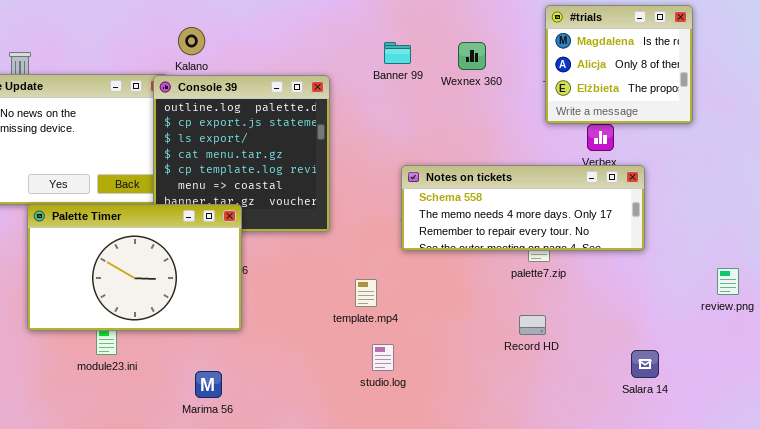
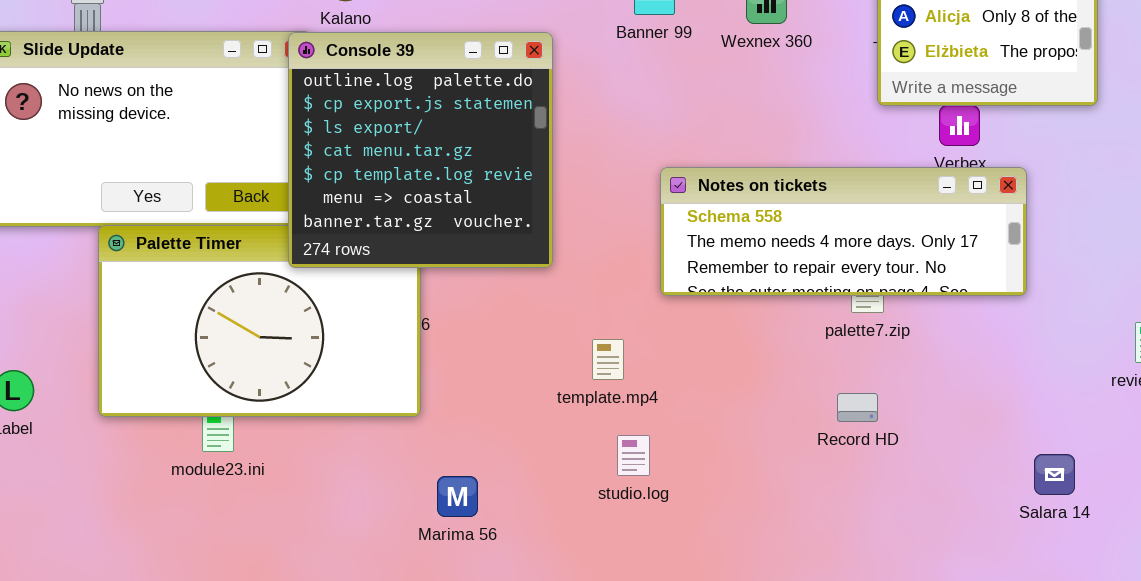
Console 39: [153,75,330,232] -> [288,32,553,268], raised
Salara 14: [631,350,659,378] -> [1034,454,1075,495], moved
Marima 56: [195,371,222,398] -> [437,476,478,517], moved

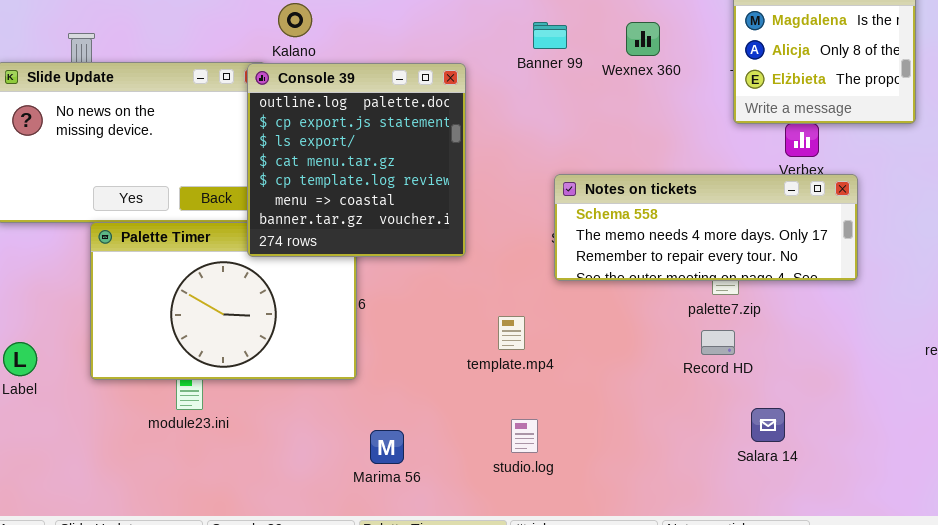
Record HD: [837,393,878,422] -> [701,330,735,355], moved
studio.log: [617,435,650,476] -> [511,419,538,453], moved
Salara 14: [1034,454,1075,495] -> [751,408,785,442], moved

